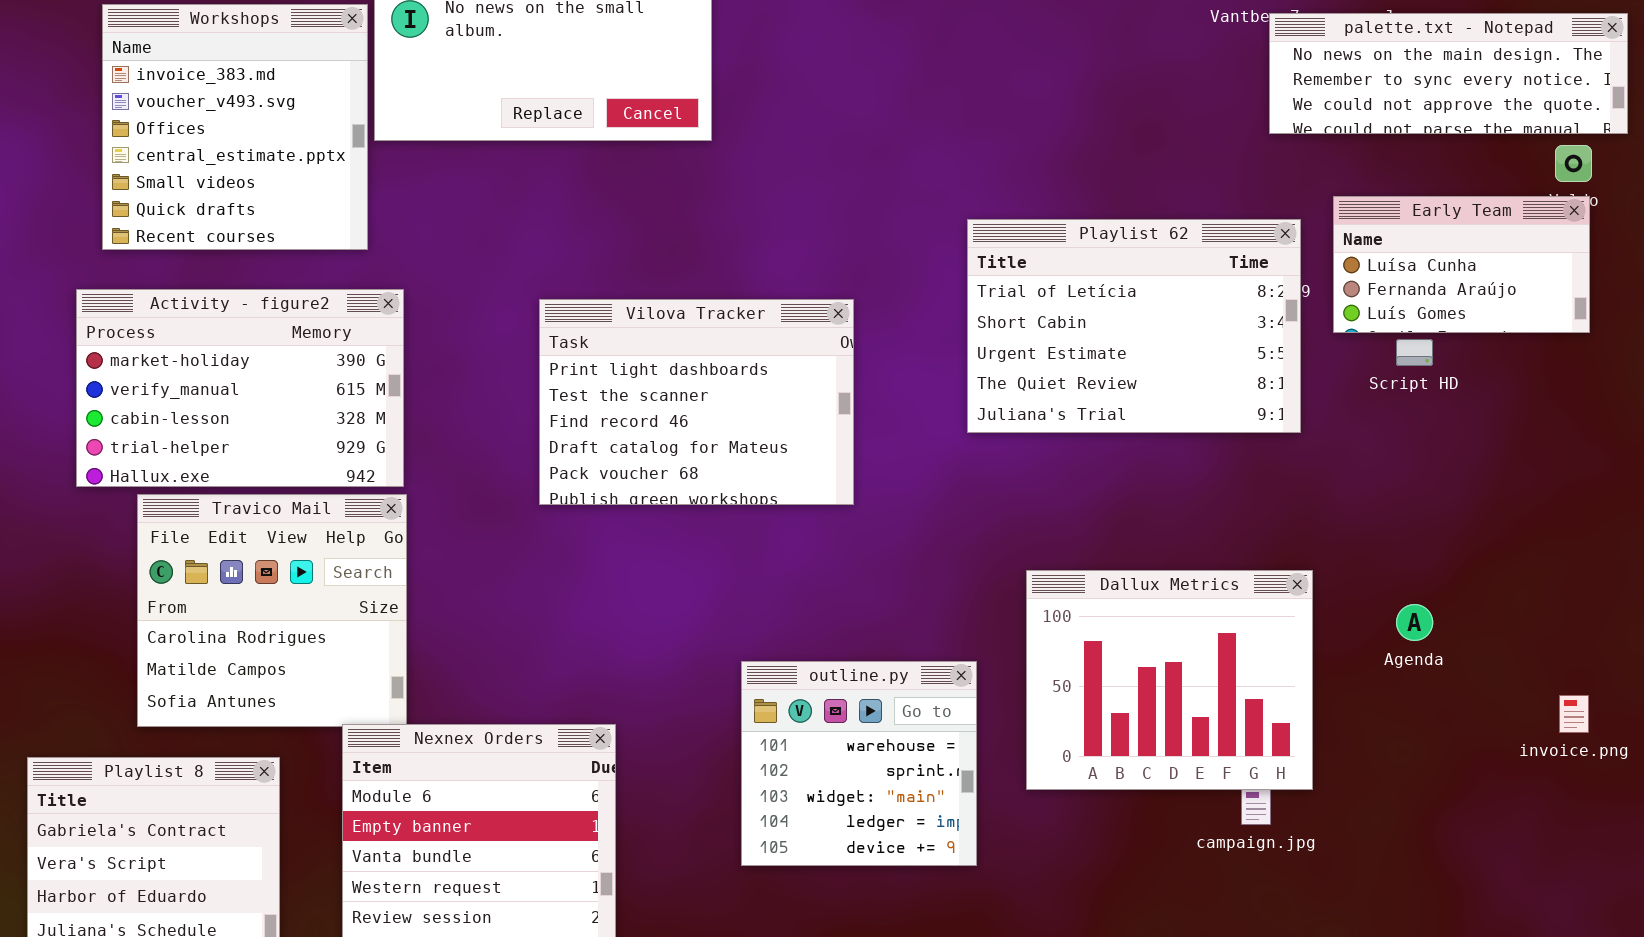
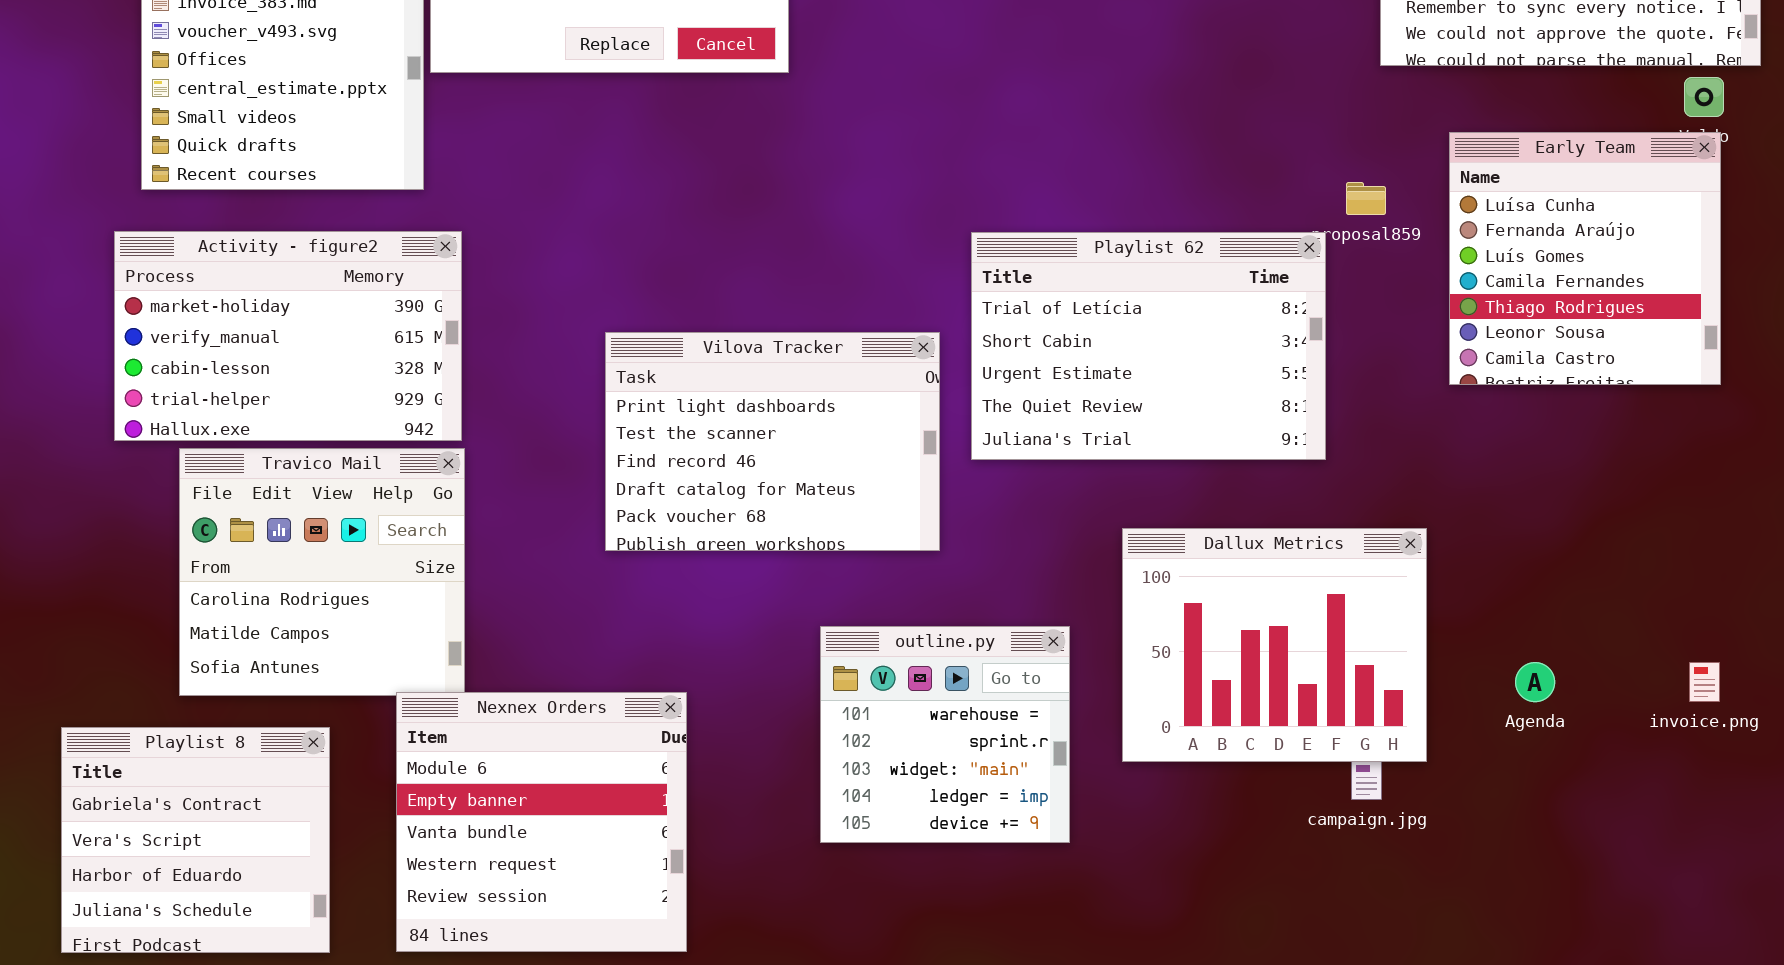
Early Team: [1333,196,1590,333] -> [1449,132,1721,385], resized
Playlist 62: [967,219,1301,433] -> [971,232,1326,460], moved
Vilova Tracker: [539,299,854,505] -> [605,332,940,551], moved
Agenda: [1396,604,1433,641] -> [1515,662,1555,702], moved

